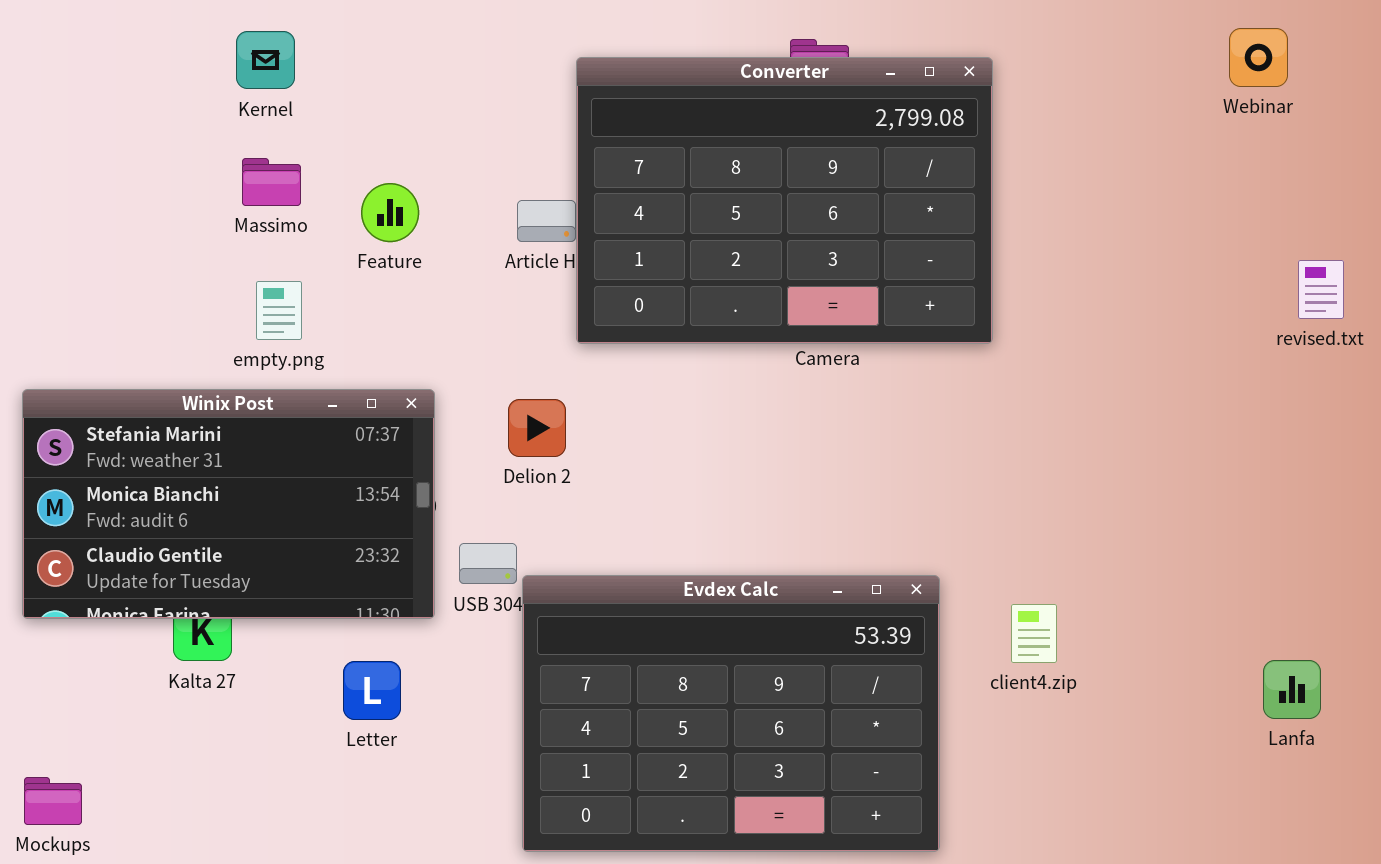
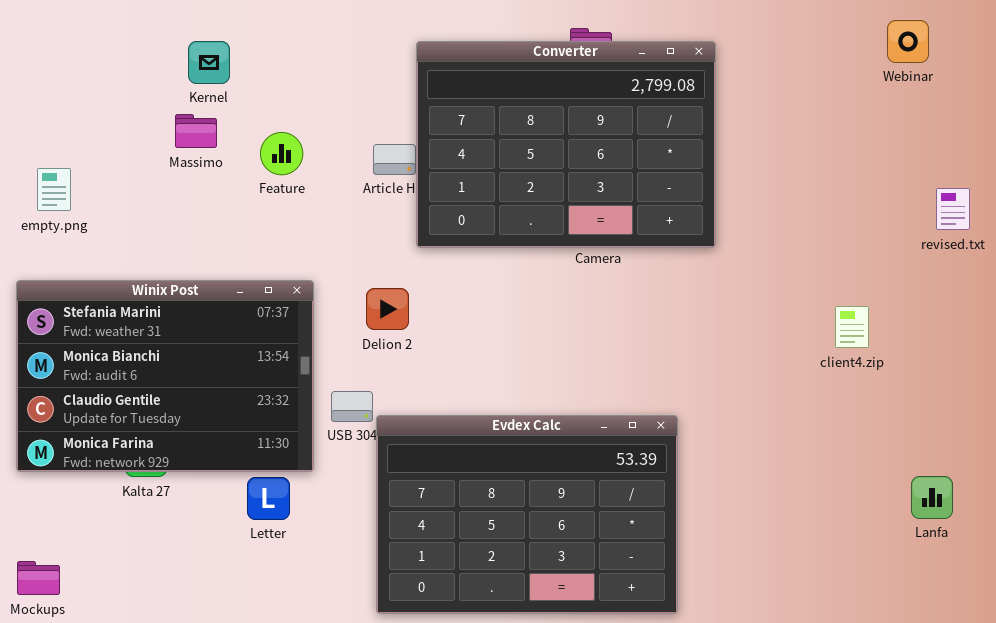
Kernel: [236,31,295,89] -> [188,41,230,84], moved
empty.png: [256,281,302,340] -> [37,168,71,211], moved
Winix Post: [22,389,435,619] -> [16,280,314,472], resized
client4.zip: [1011,604,1057,663] -> [835,306,869,348], moved

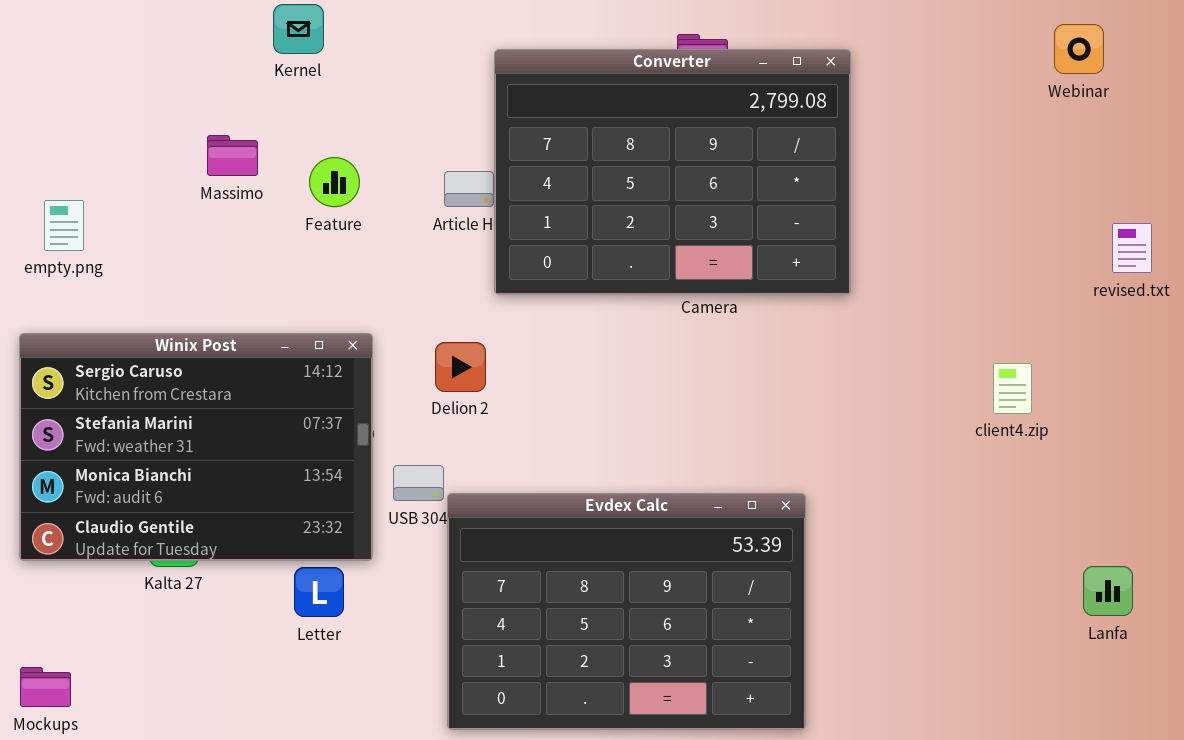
Kernel: [188,41,230,84] -> [273,4,324,54], moved
Winix Post: [16,280,314,472] -> [19,333,373,561], scrolled up 1 row

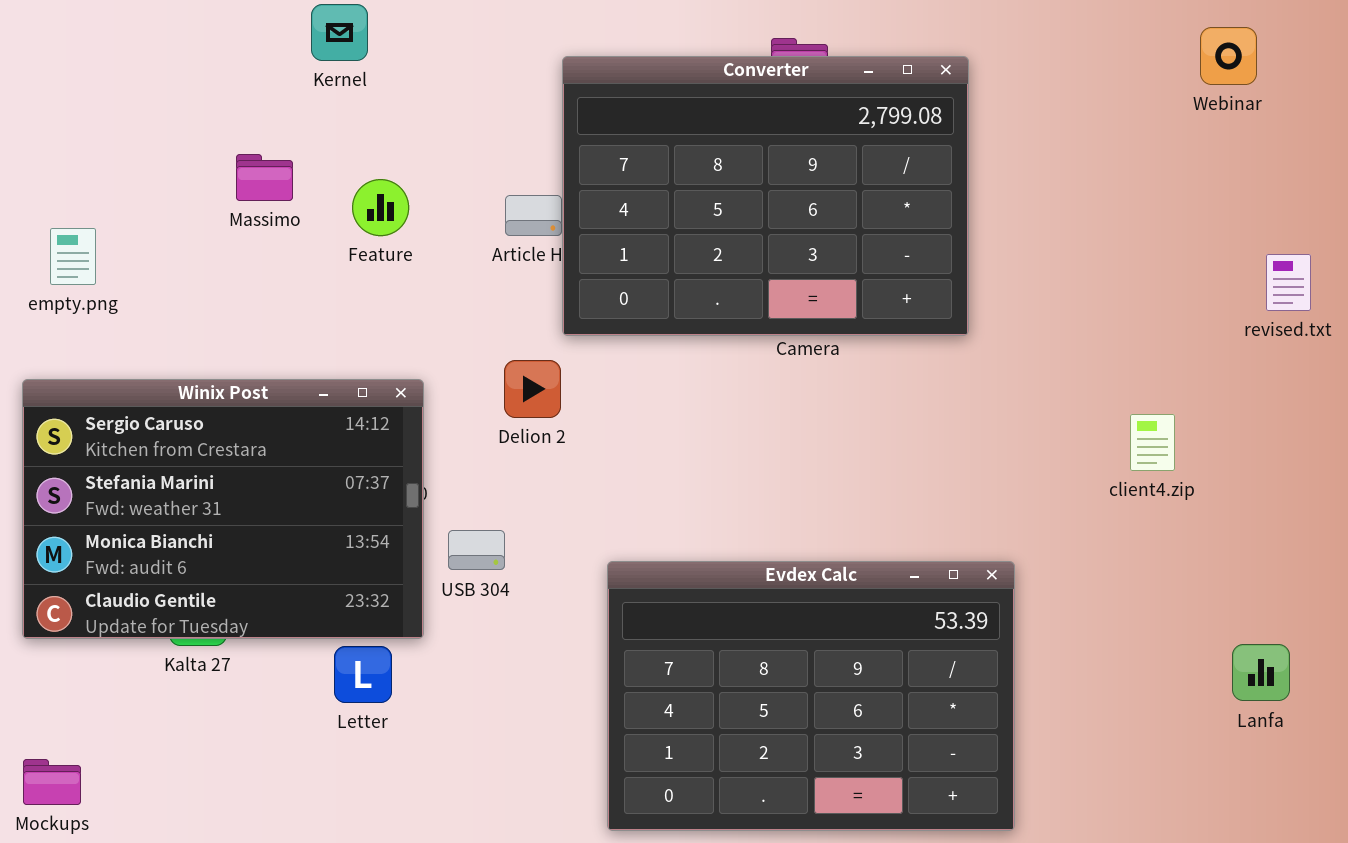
Delion 2: [435,342,486,392] -> [504,360,561,418], moved
Evdex Calc: [447,493,806,730] -> [607,561,1015,831], moved

